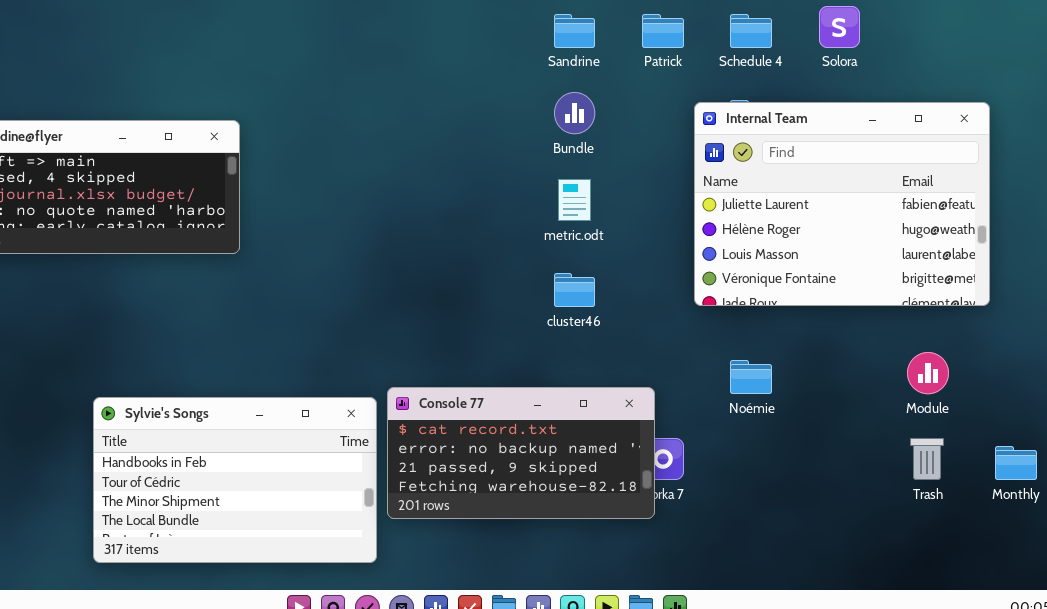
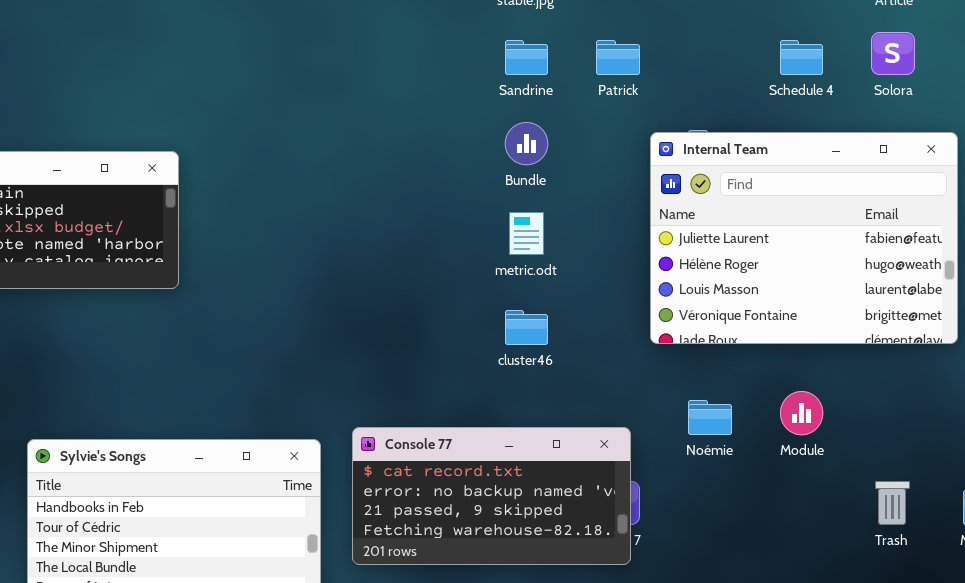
Solora: [819,6,860,48] -> [871,32,915,75], moved
Schedule 4: [730,14,772,48] -> [780,40,823,75], moved
Module: [907,352,949,394] -> [780,391,823,435], moved
Console 77: [387,387,655,519] -> [352,427,631,565], moved

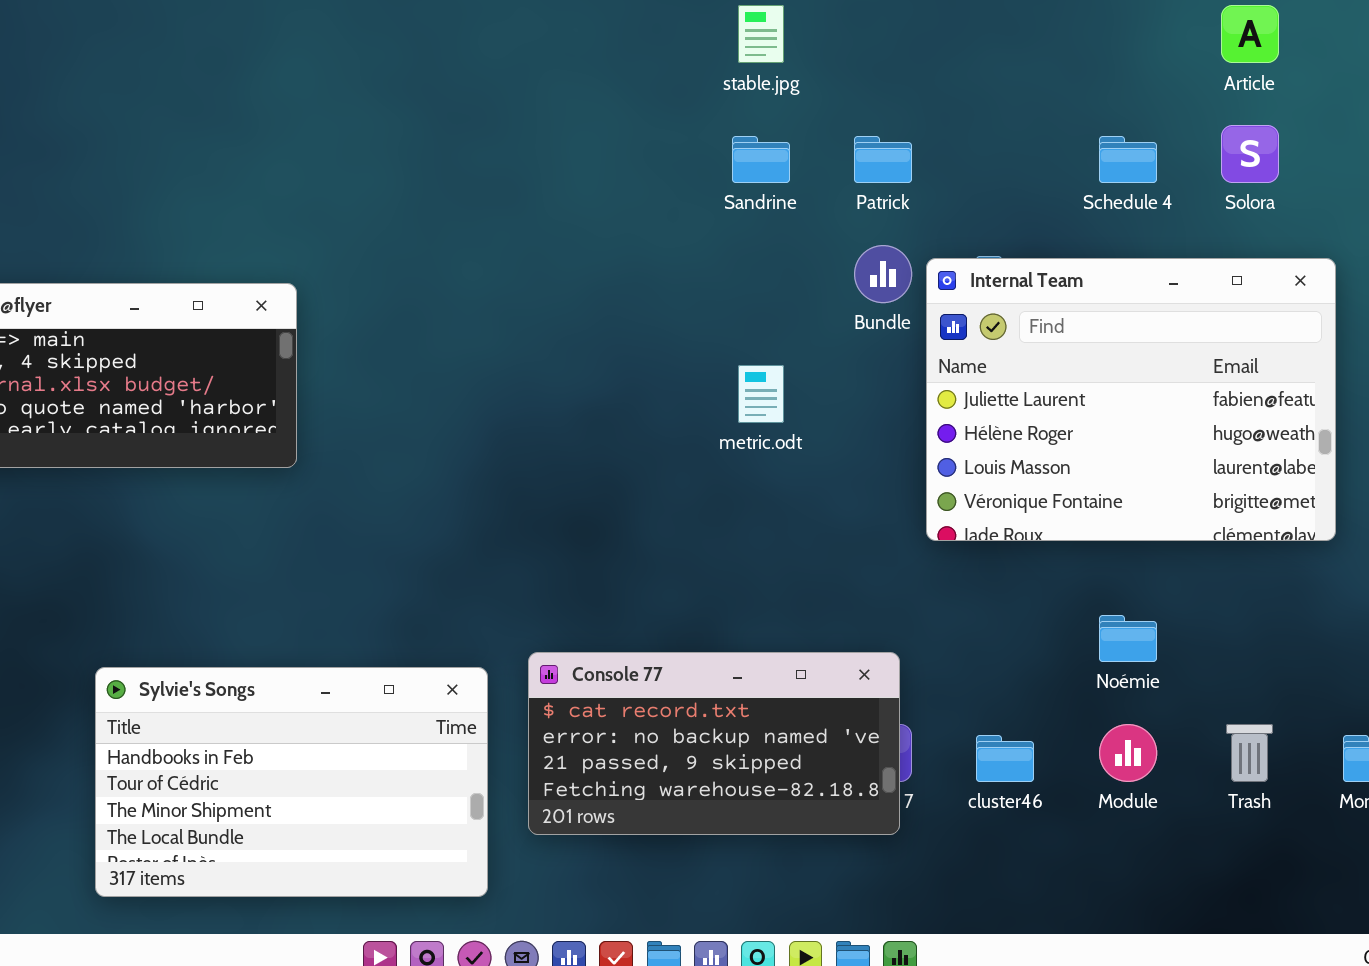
Bundle: [505,122,548,165] -> [854,245,912,303], moved
cluster46: [505,310,548,345] -> [976,735,1034,782], moved
Module: [780,391,823,435] -> [1099,724,1157,782], moved
Noémie: [688,400,732,435] -> [1099,615,1157,662], moved

